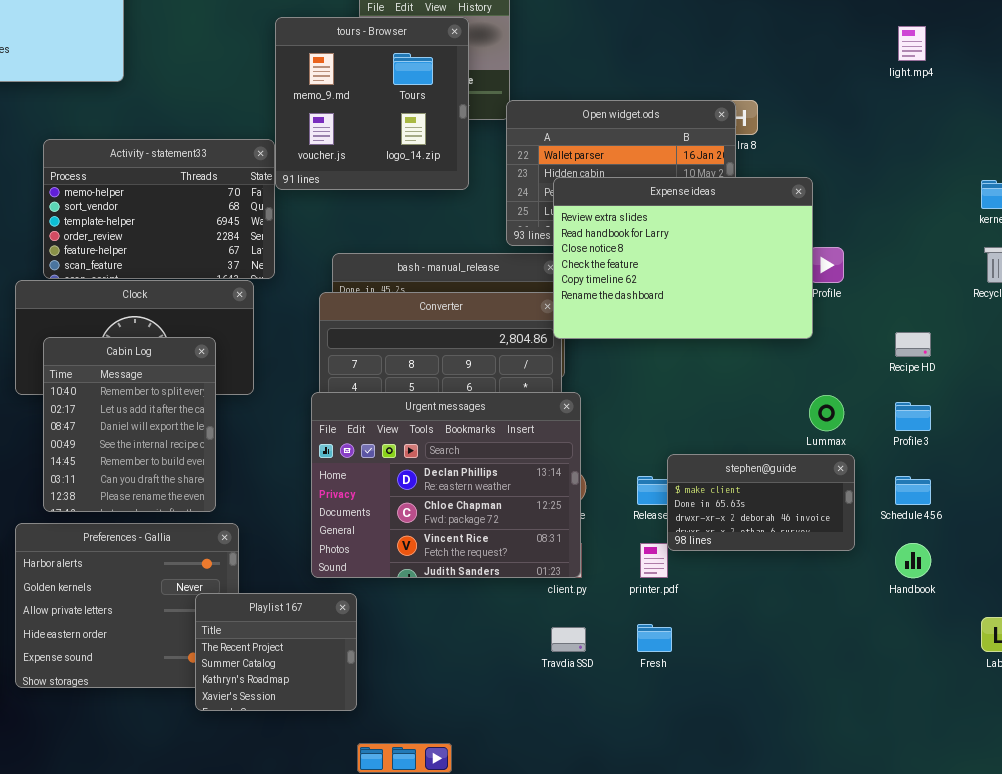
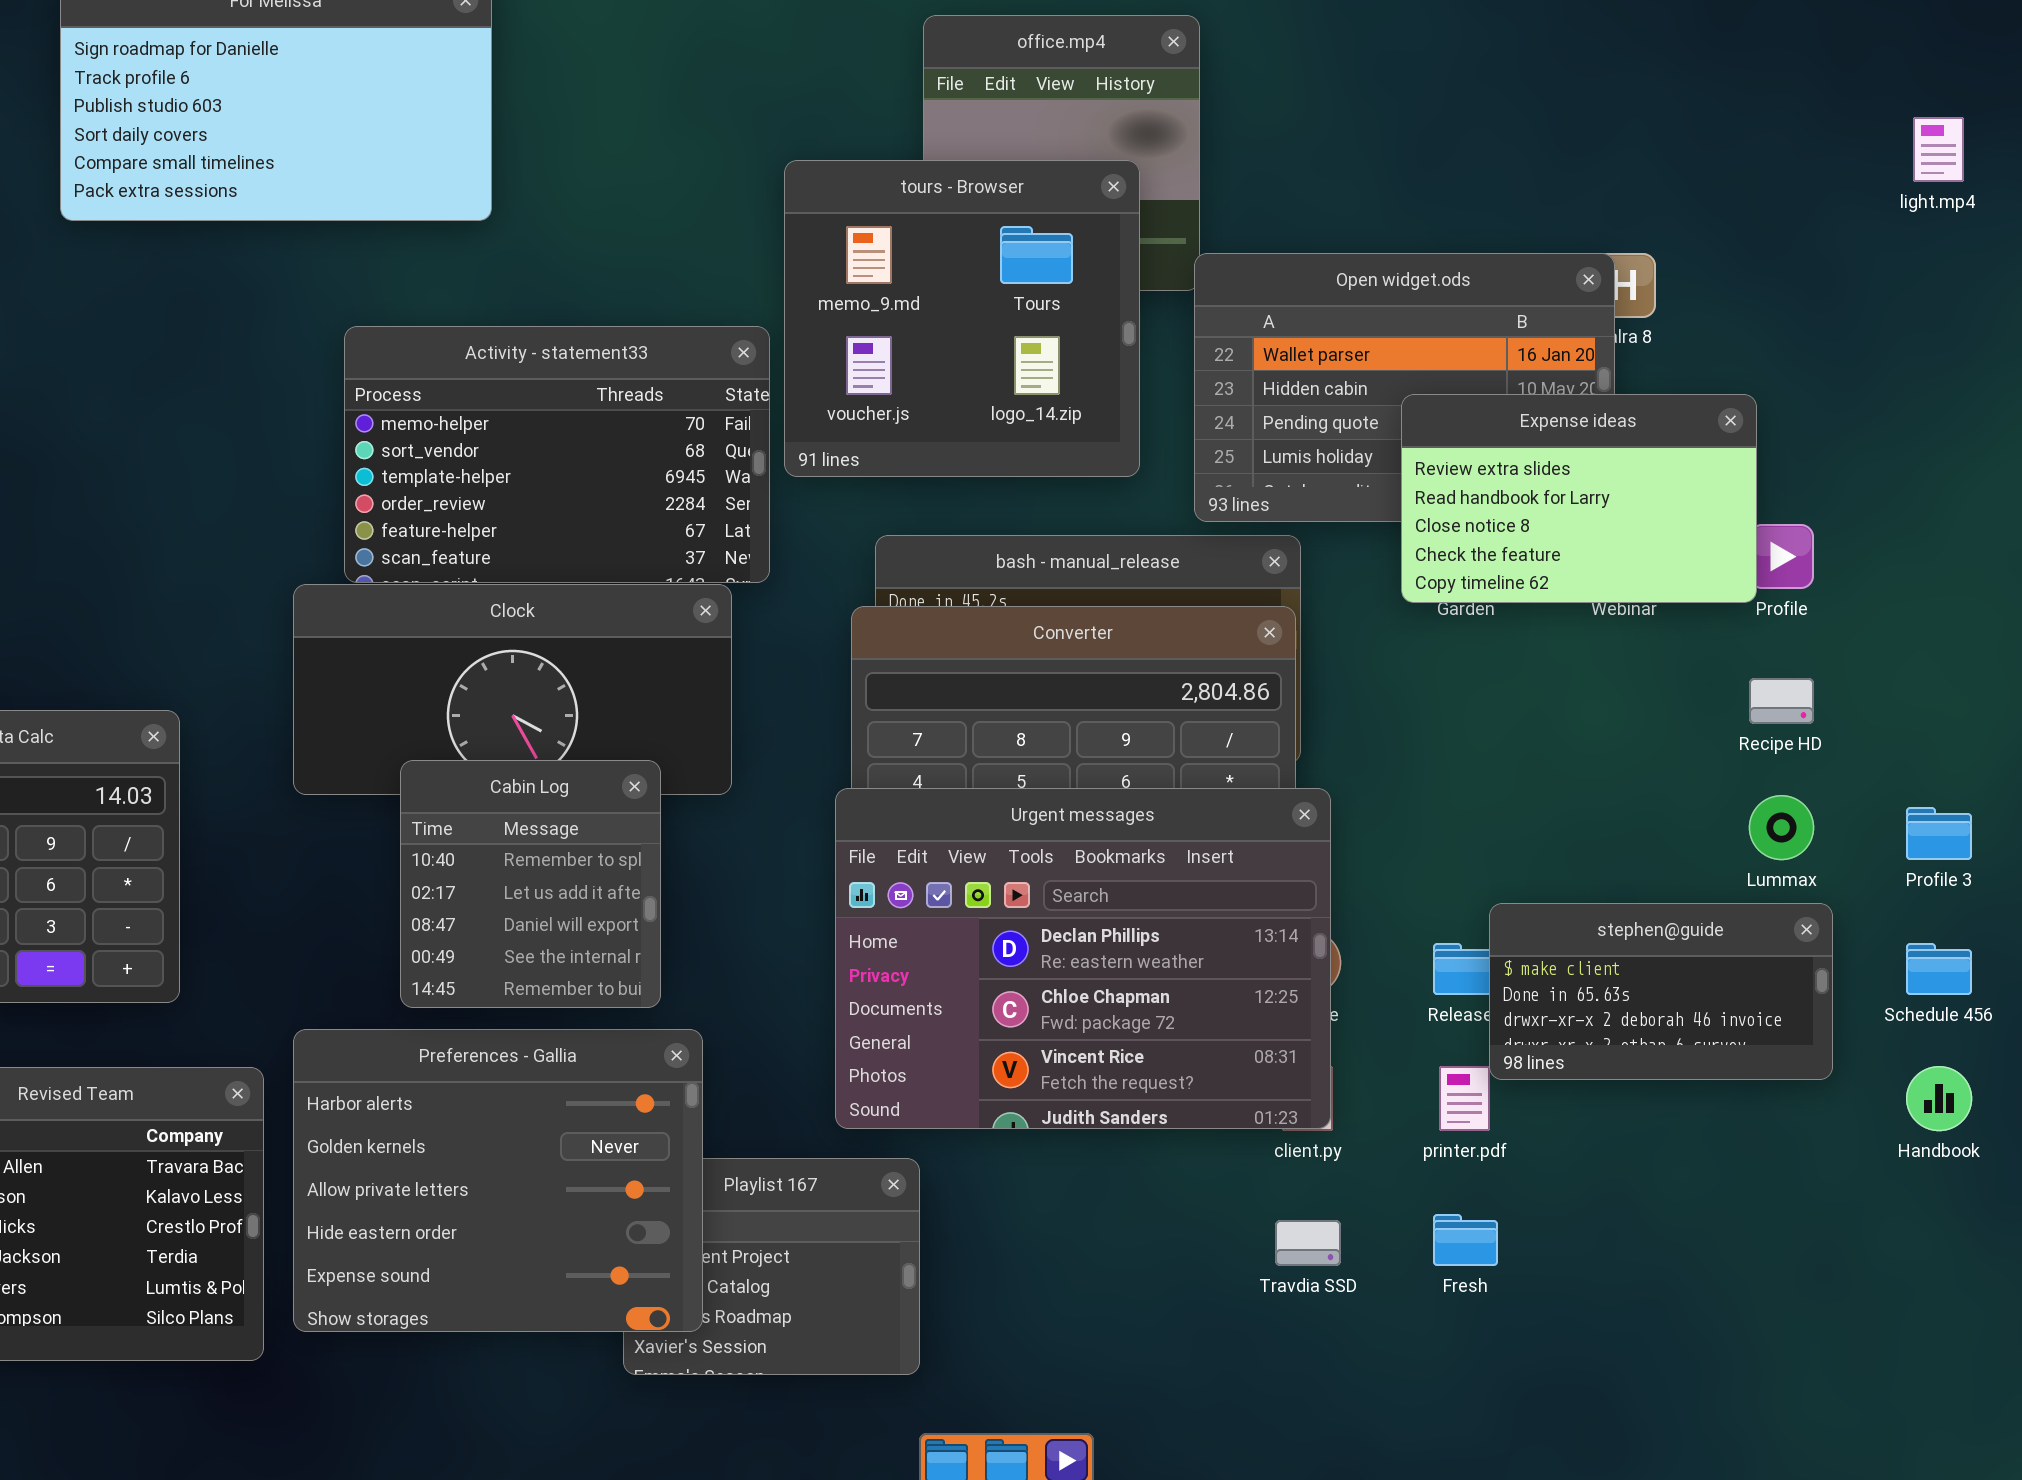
tours - Browser: [275,17,469,190] -> [784,160,1140,477], moved
Expense ideas: [553,177,813,339] -> [1401,394,1757,603], resized
Recipe HD: [895,332,931,357] -> [1749,678,1814,724], moved
Cabin Log: [43,337,216,512] -> [400,760,661,1008], resized
Preferences - Gallia: [15,523,239,688] -> [293,1029,703,1332], raised

